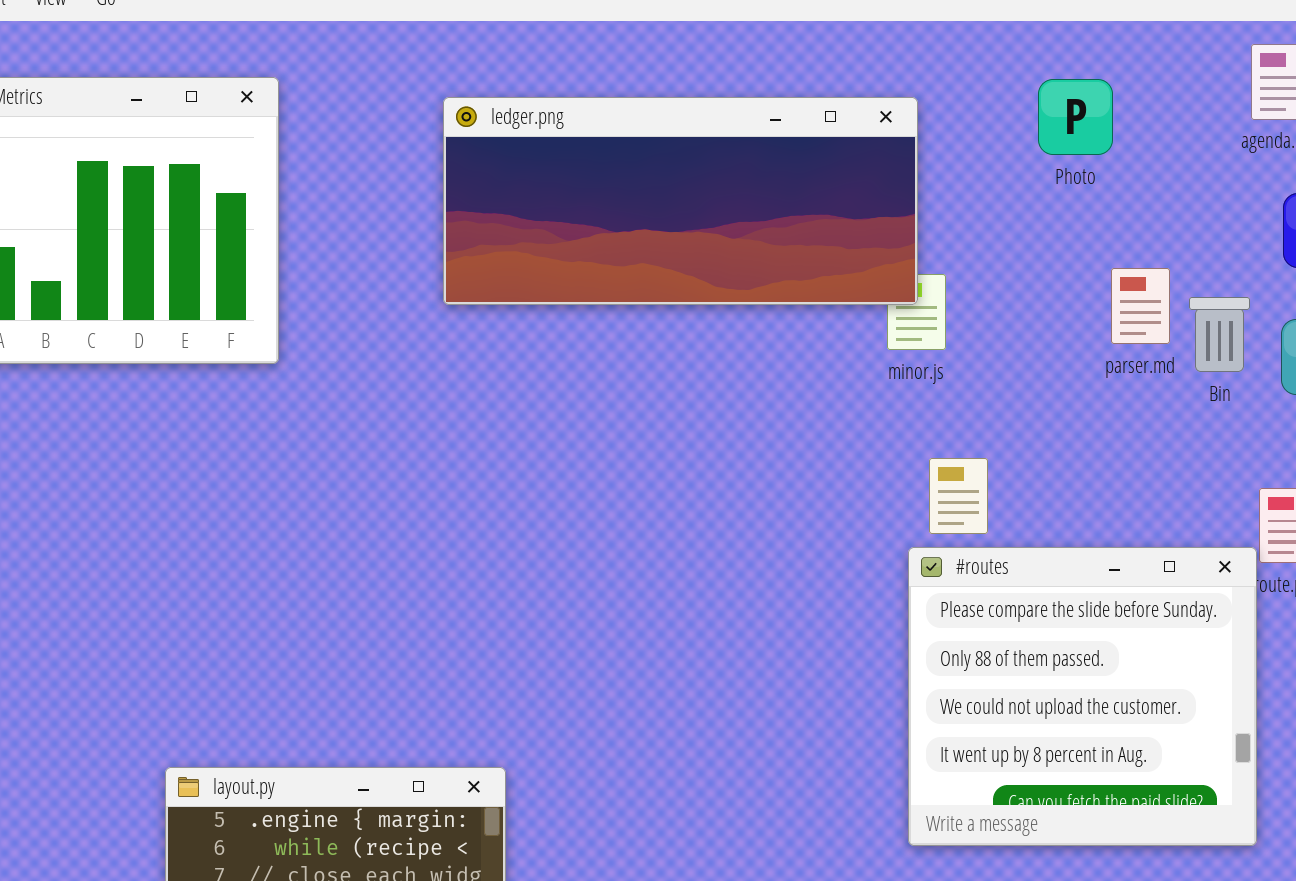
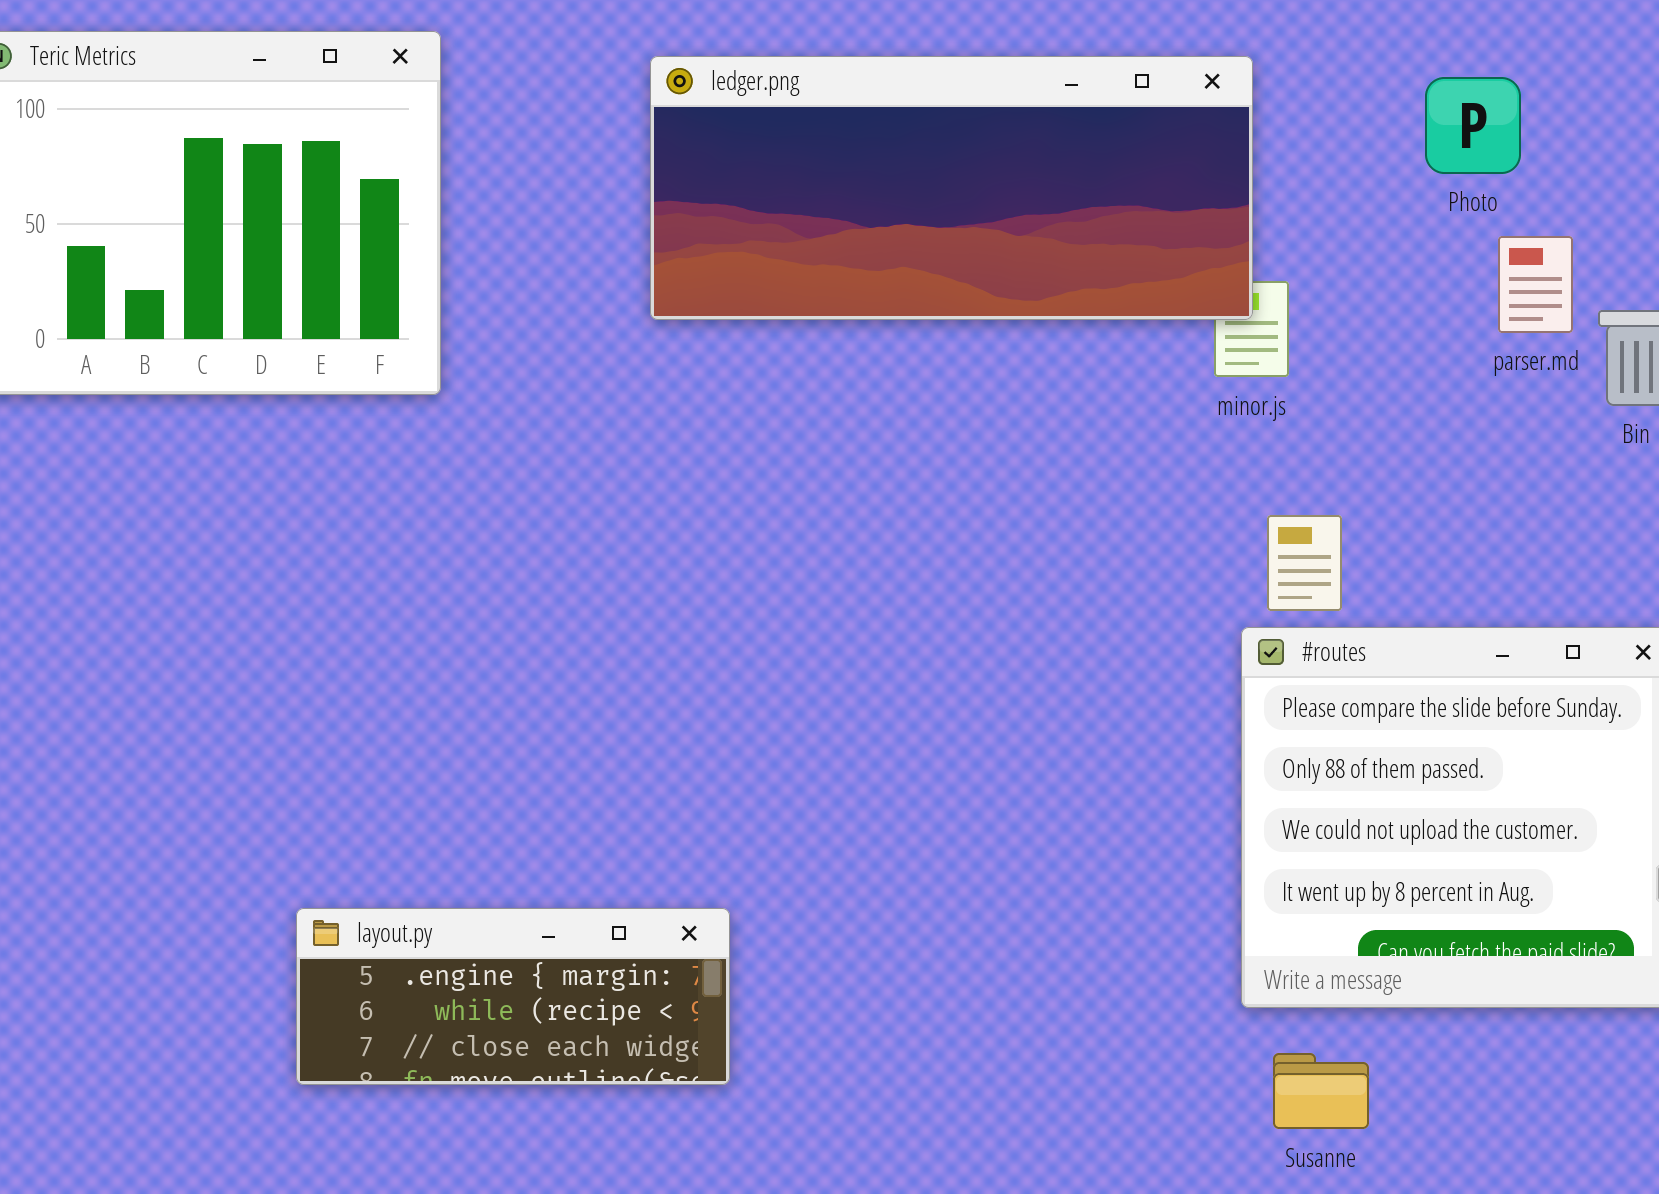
Photo: [1038,79,1113,155] -> [1425,77,1521,174], moved
parser.md: [1111,268,1170,344] -> [1498,236,1573,333], moved

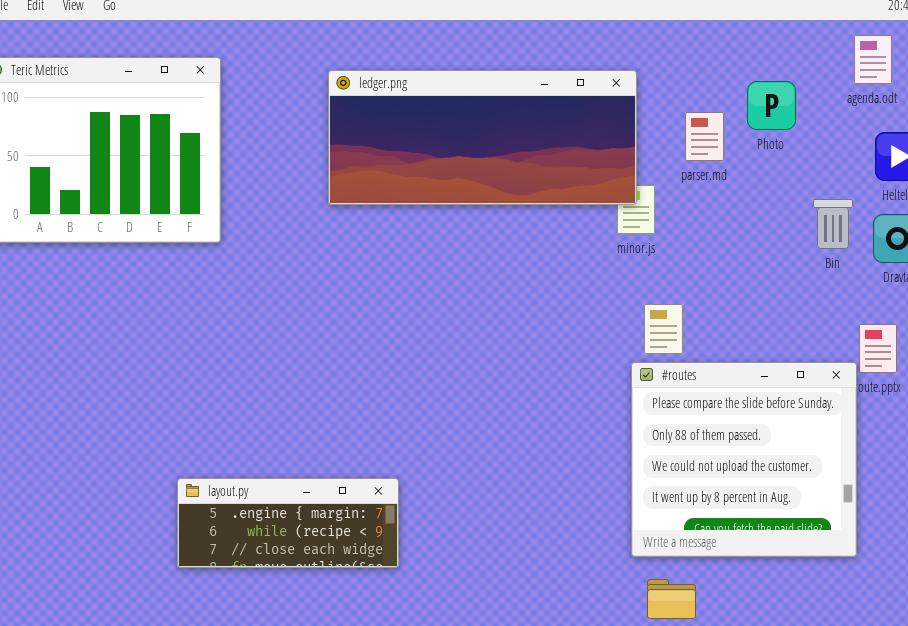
Photo: [1425,77,1521,174] -> [747,81,796,130], moved
parser.md: [1498,236,1573,333] -> [685,112,724,161], moved
layout.py: [296,908,730,1085] -> [177,478,399,568], moved

